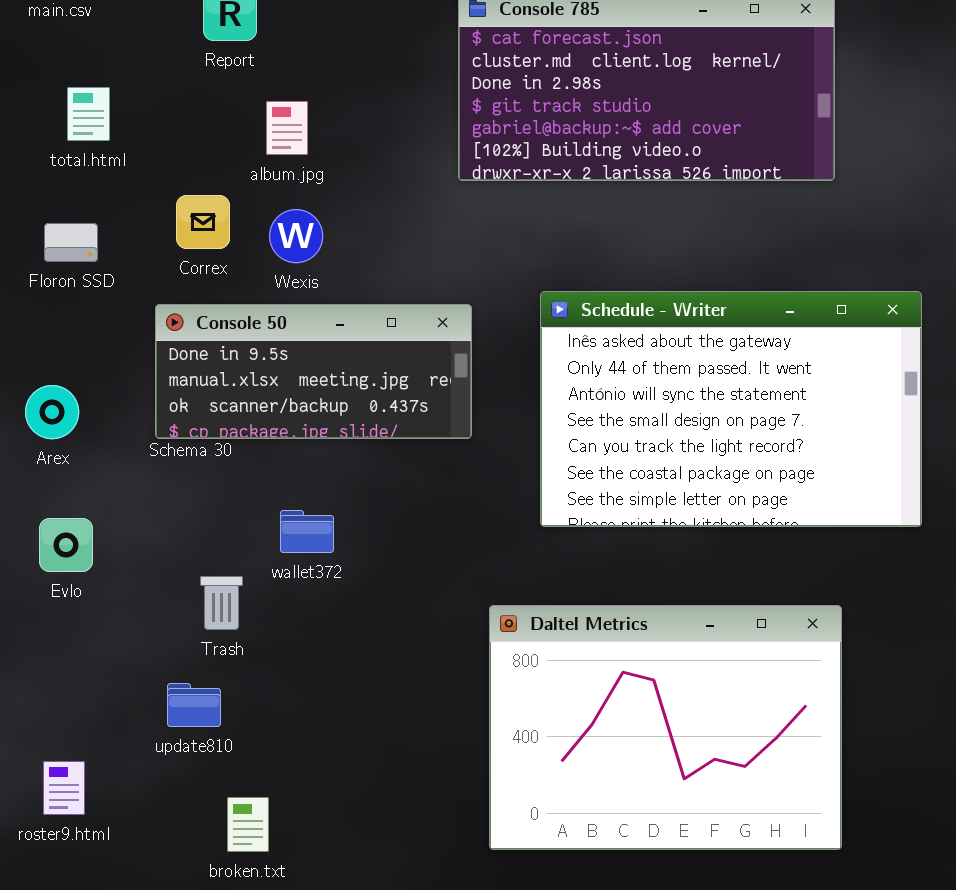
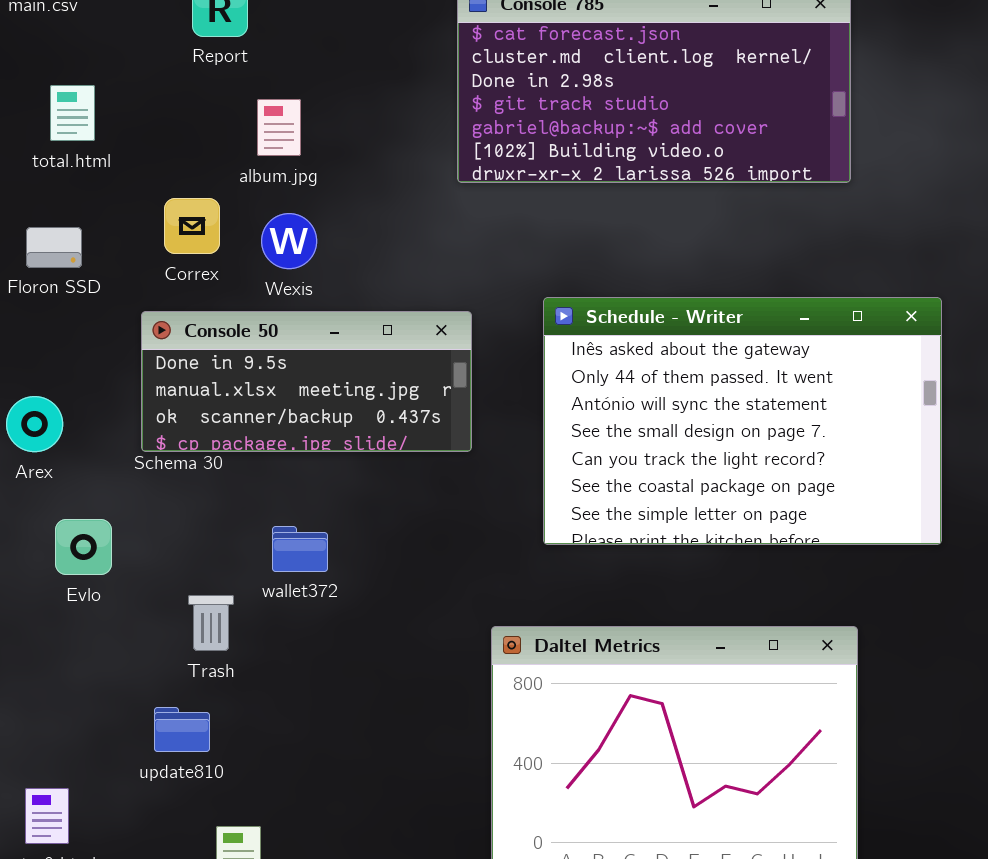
Evlo: [39,518,93,572] -> [55,519,112,575], moved

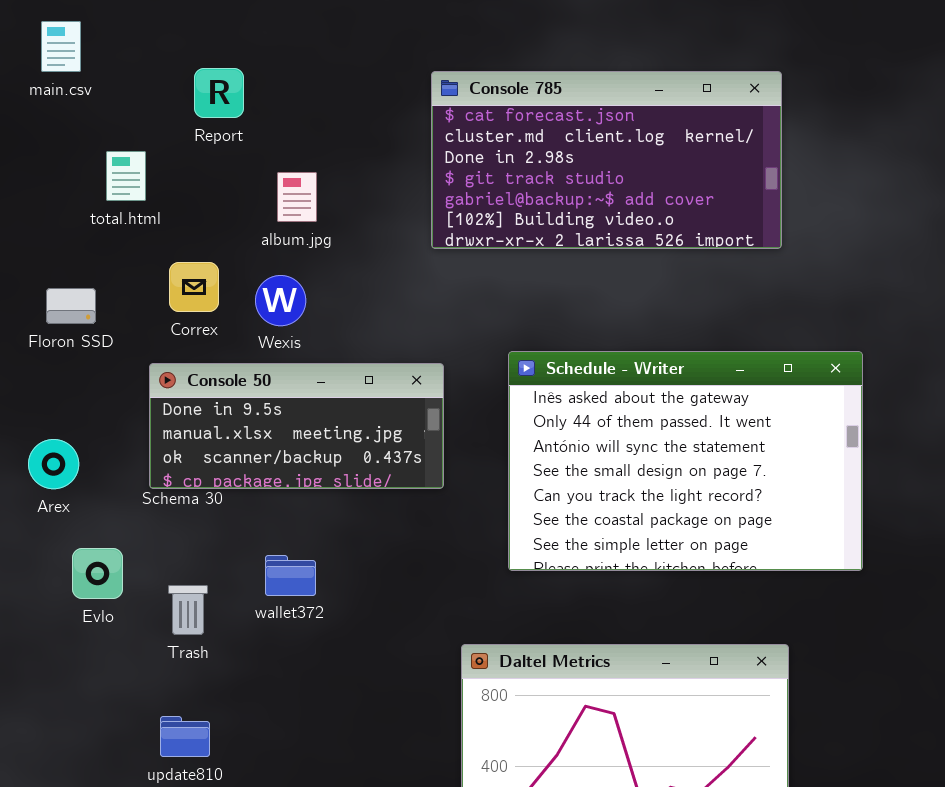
total.html: [50,85,95,141] -> [106,151,146,201], moved
album.jpg: [257,99,301,156] -> [277,172,317,222], moved
Trash: [188,595,234,651] -> [168,585,208,635], moved

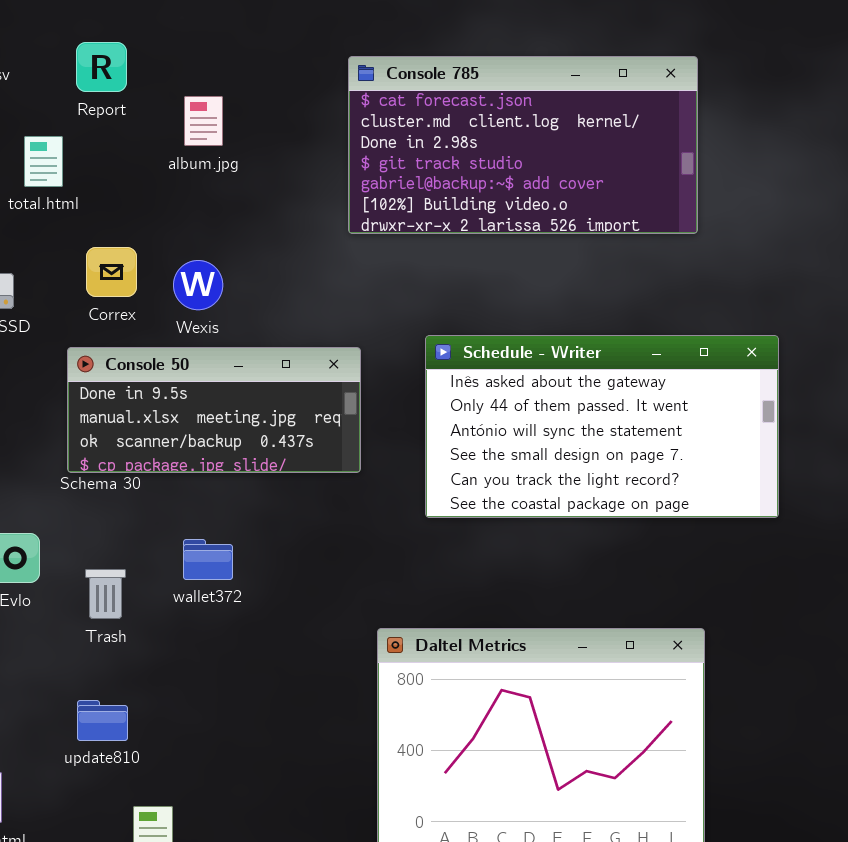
Report: [194,68,244,118] -> [76,42,127,92], moved
album.jpg: [277,172,317,222] -> [184,96,223,146], moved
Schedule - Writer: [508,351,863,571] -> [425,335,779,518], resized

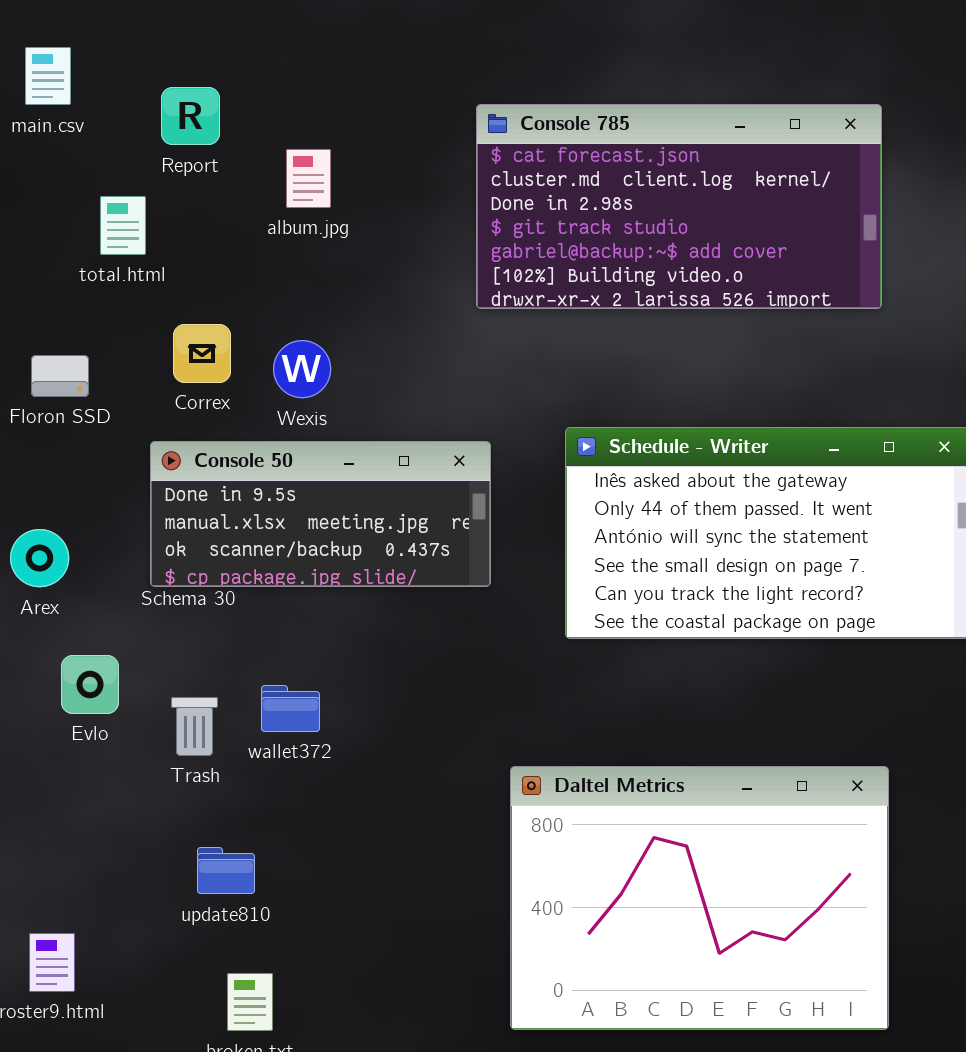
wallet372: [183,539,233,580] -> [261,685,320,732], moved
update810: [77,700,128,741] -> [197,847,255,894], moved

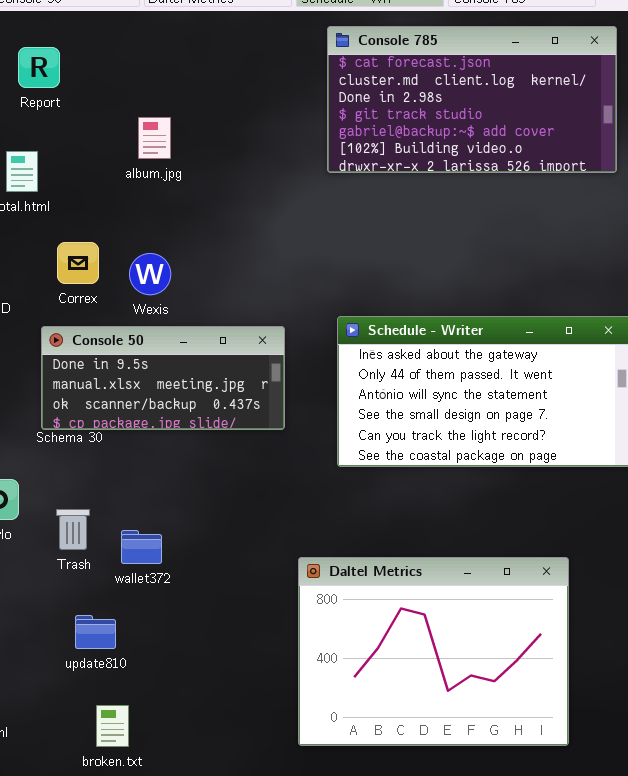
Report: [161,87,220,145] -> [18,47,60,88], moved
Console 785: [476,104,882,309] -> [327,26,617,173], moved
wallet372: [261,685,320,732] -> [121,530,162,564], moved

